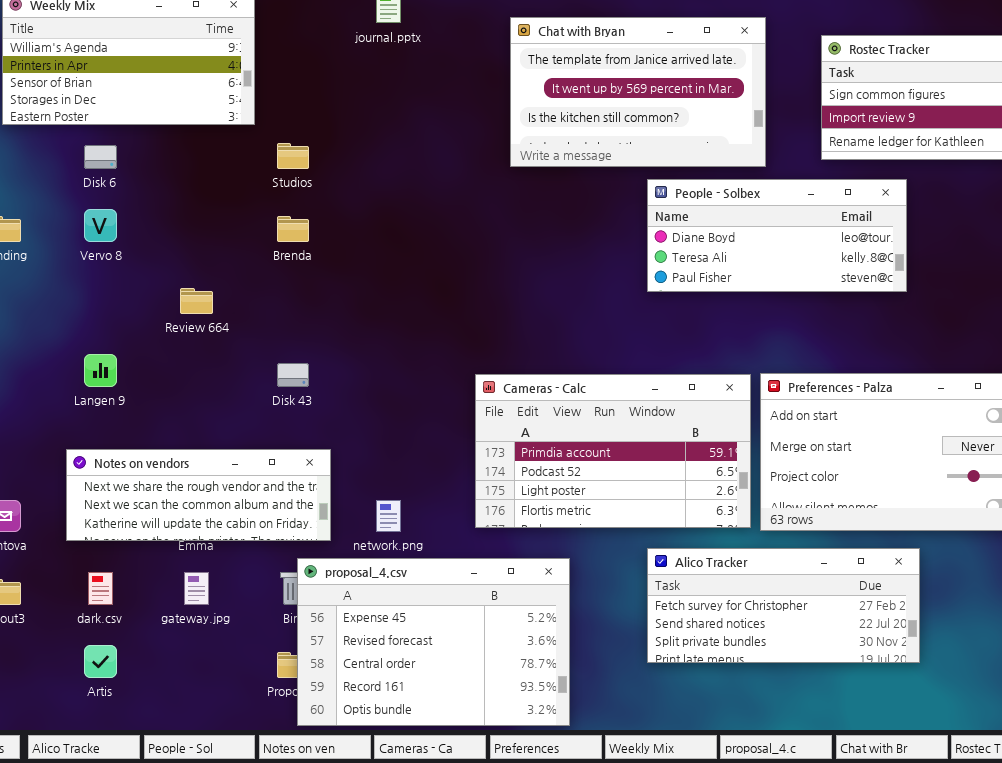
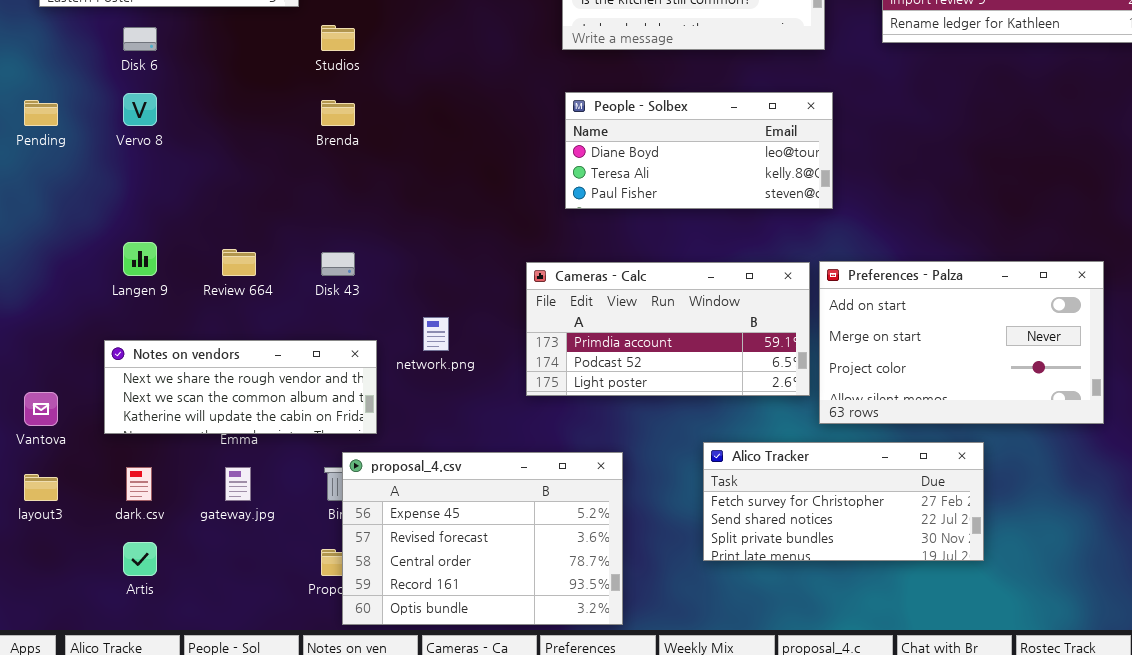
People - Solbex: [647,179,907,292] -> [565,92,833,209], moved
Review 664: [180,288,213,314] -> [222,249,256,276], moved
Cameras - Calc: [475,374,751,528] -> [526,262,810,396], resized
network.png: [376,500,401,532] -> [423,317,449,351], moved

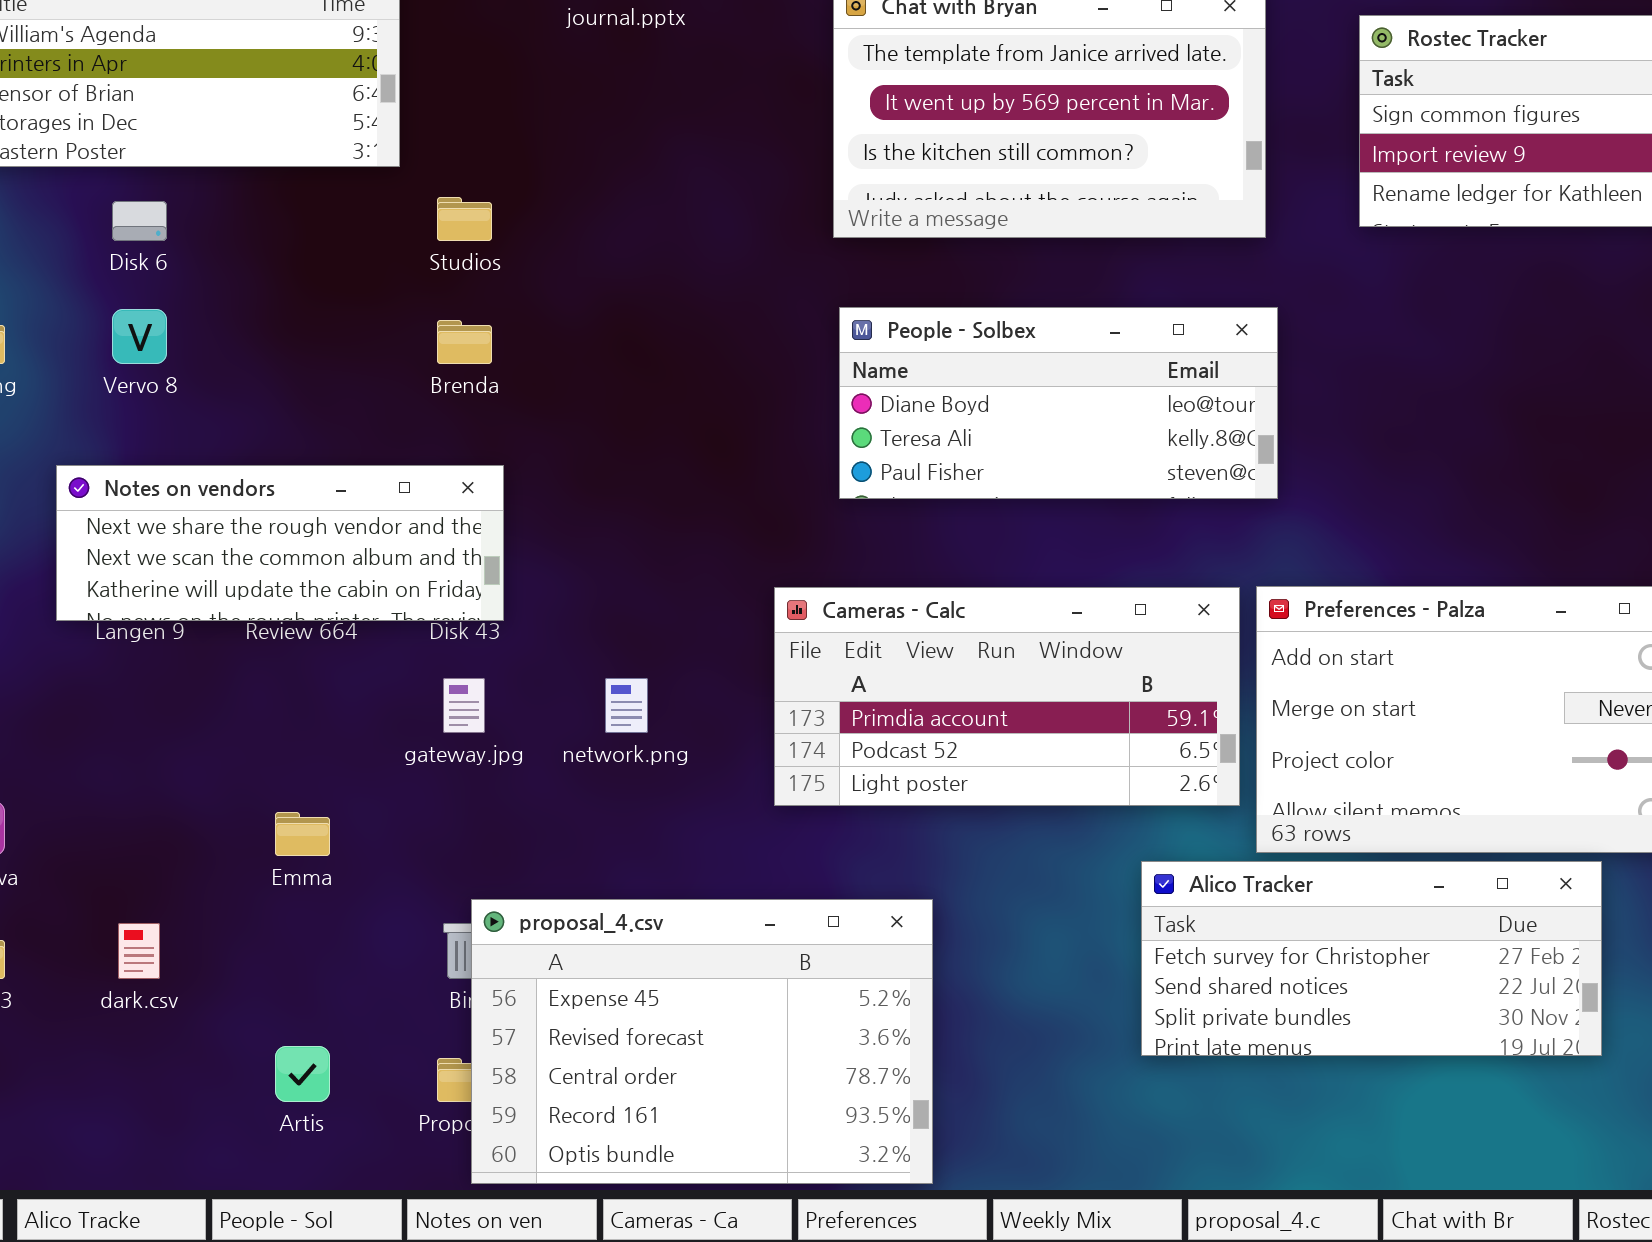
Notes on vendors: [104,340,377,434] -> [56,465,504,621], moved
Alico Tracker: [703,442,984,561] -> [1141,861,1602,1056], moved
gateway.jpg: [225,467,251,501] -> [443,678,485,733], moved
Artis: [123,542,157,576] -> [275,1046,330,1102], moved

